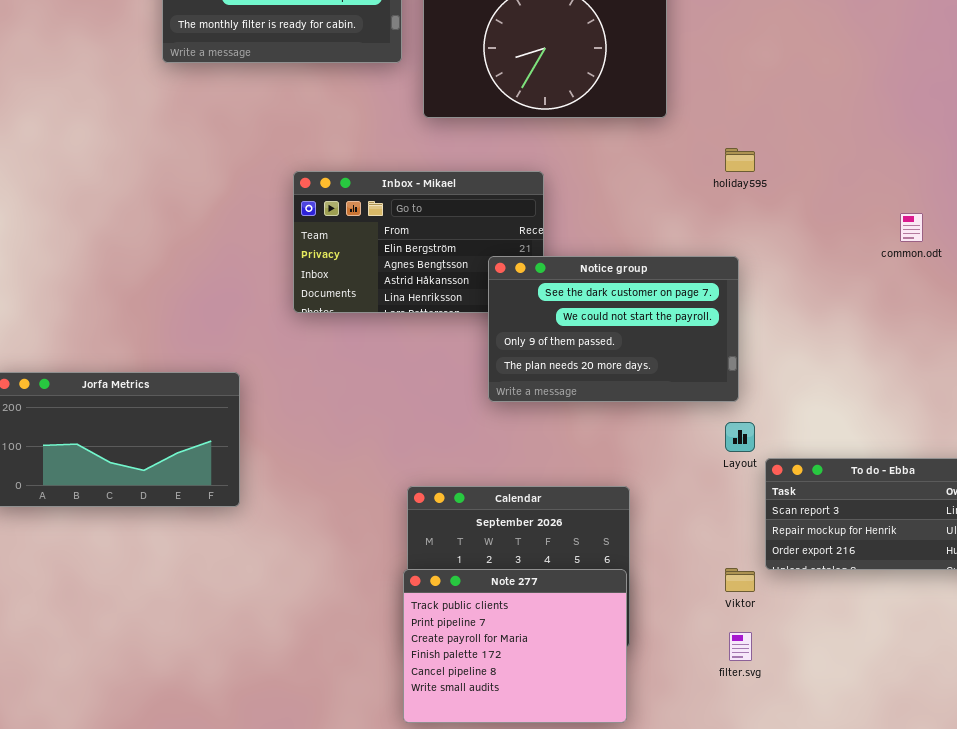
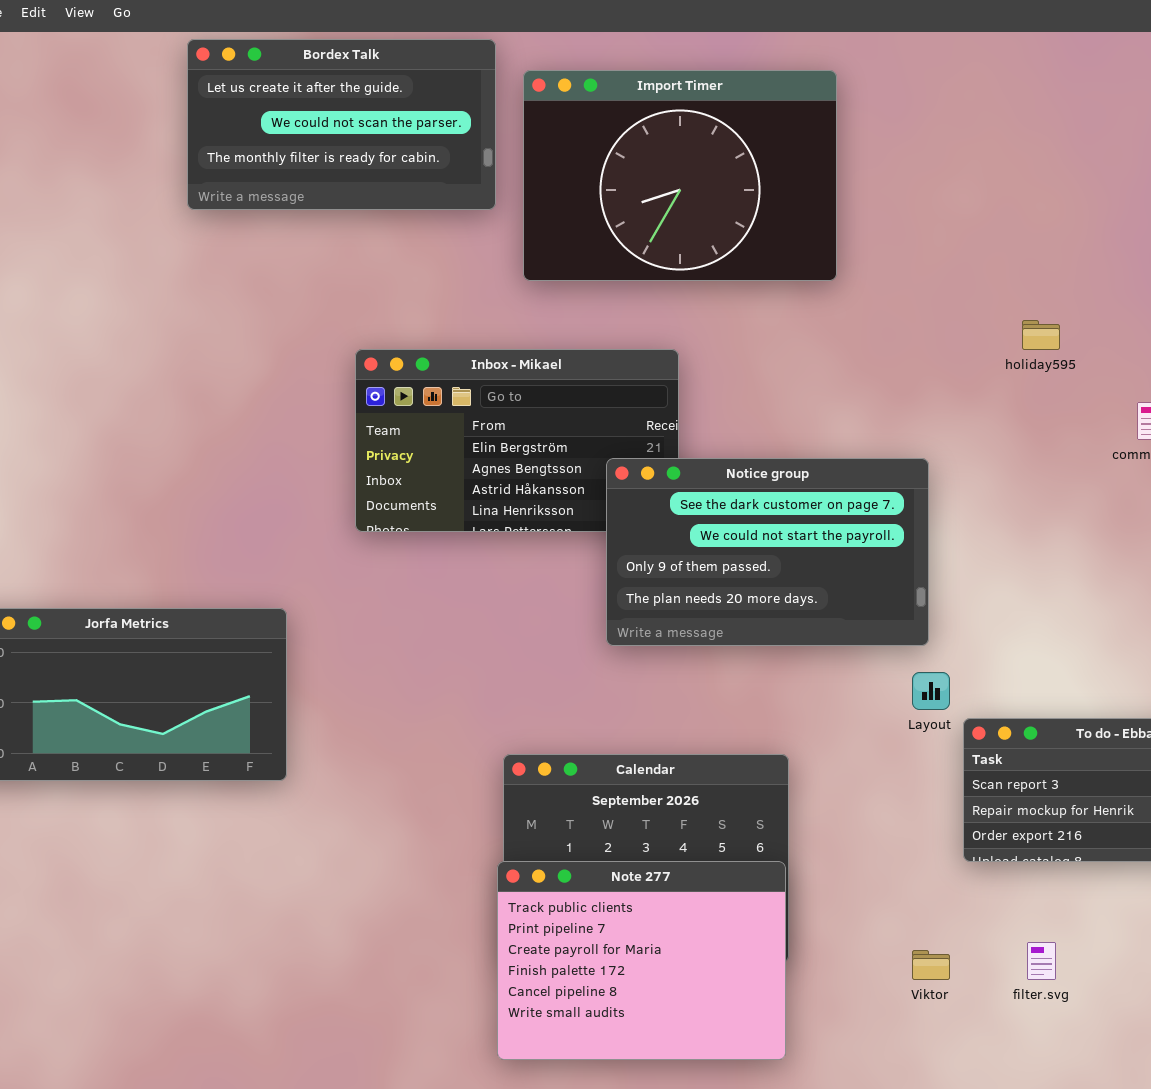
holiday595: [725,148,755,172] -> [1022,320,1060,350], moved
Viktor: [725,568,755,592] -> [912,950,950,980], moved
filter.svg: [729,632,752,661] -> [1027,942,1056,980], moved

